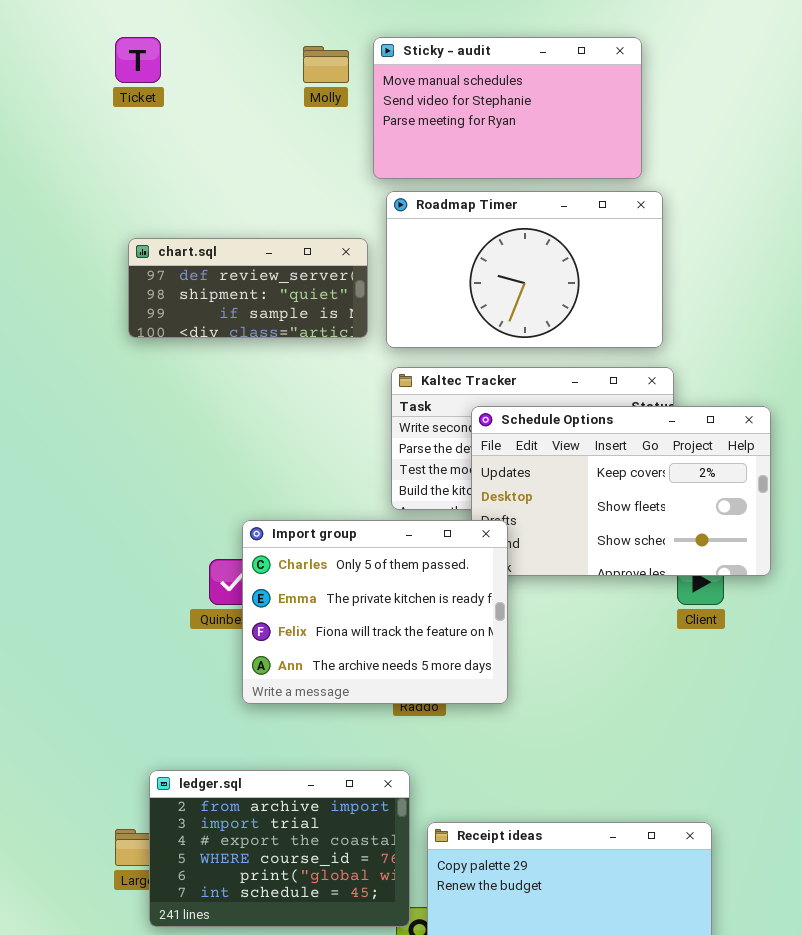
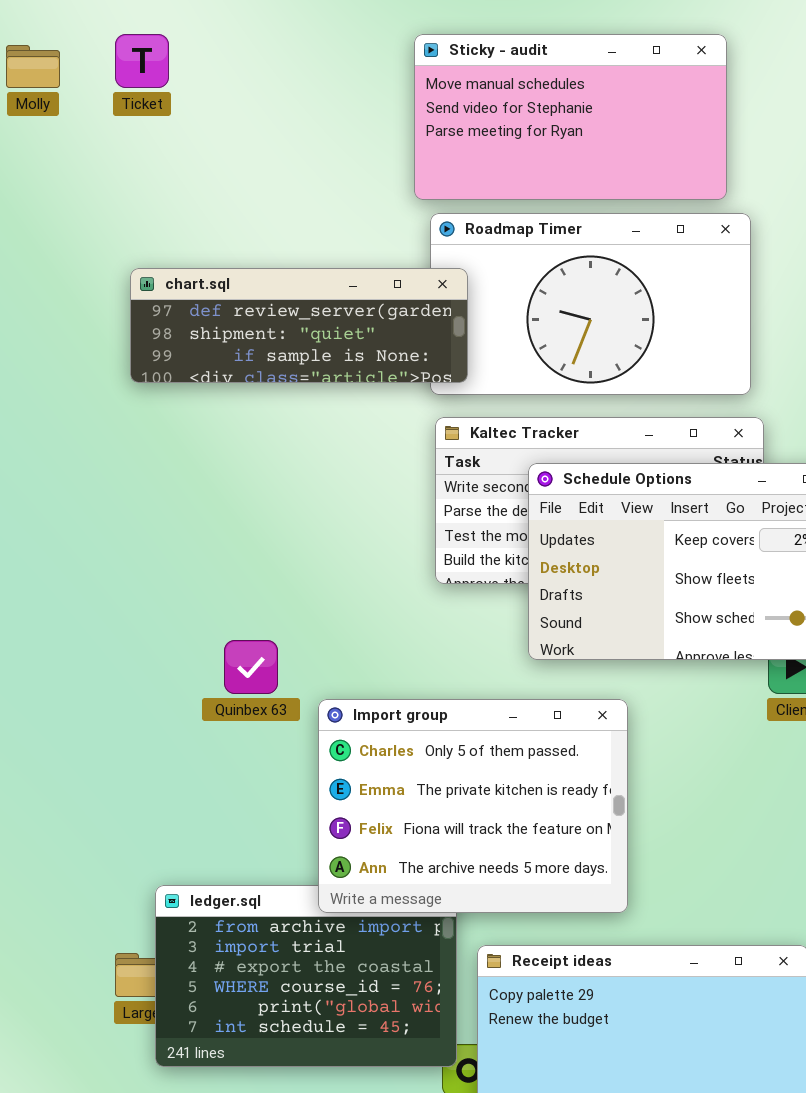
Molly: [303,46,349,83] -> [6,45,60,88], moved
chart.sql: [128,238,368,338] -> [130,268,468,383], resized
Import group: [242,520,508,704] -> [318,699,628,913], moved

